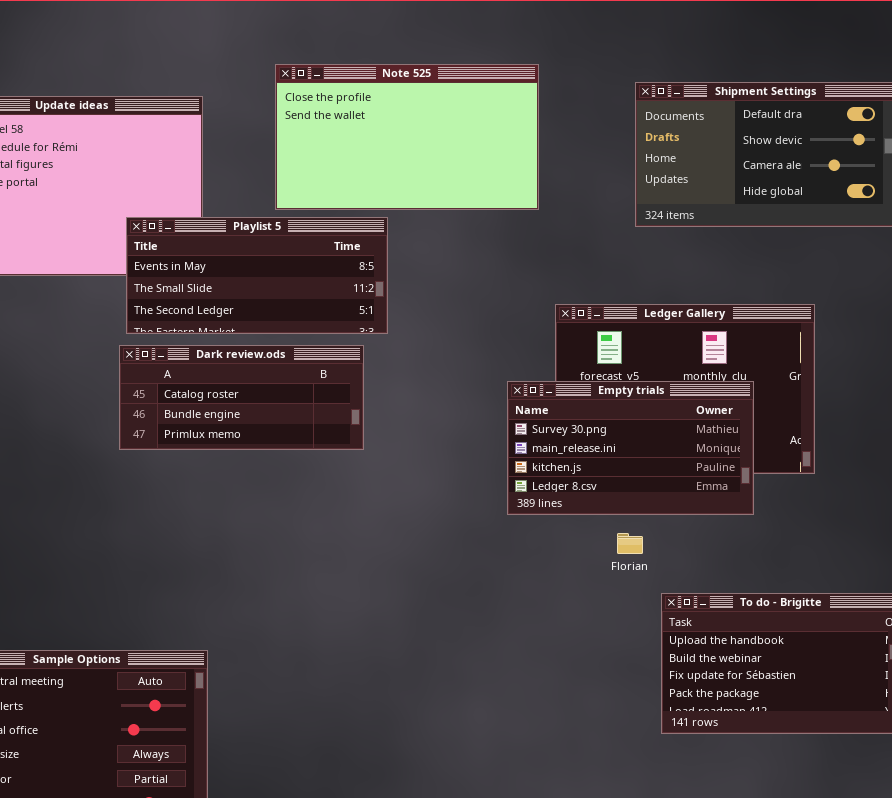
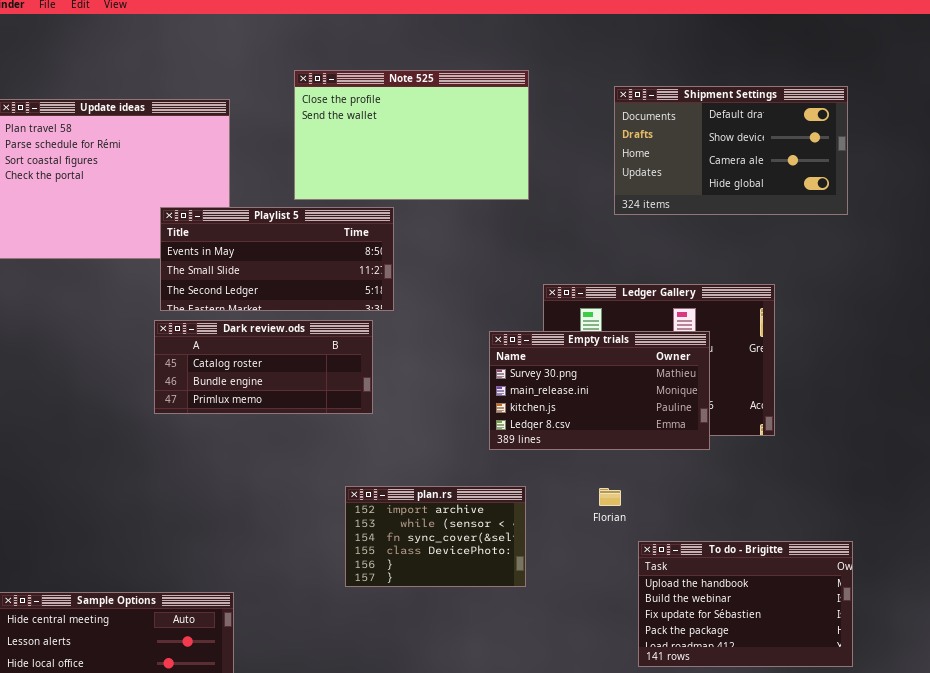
Empty trials: [507,381,754,515] -> [489,331,710,450], moved
plan.rs: none -> [345,486,526,587], opened

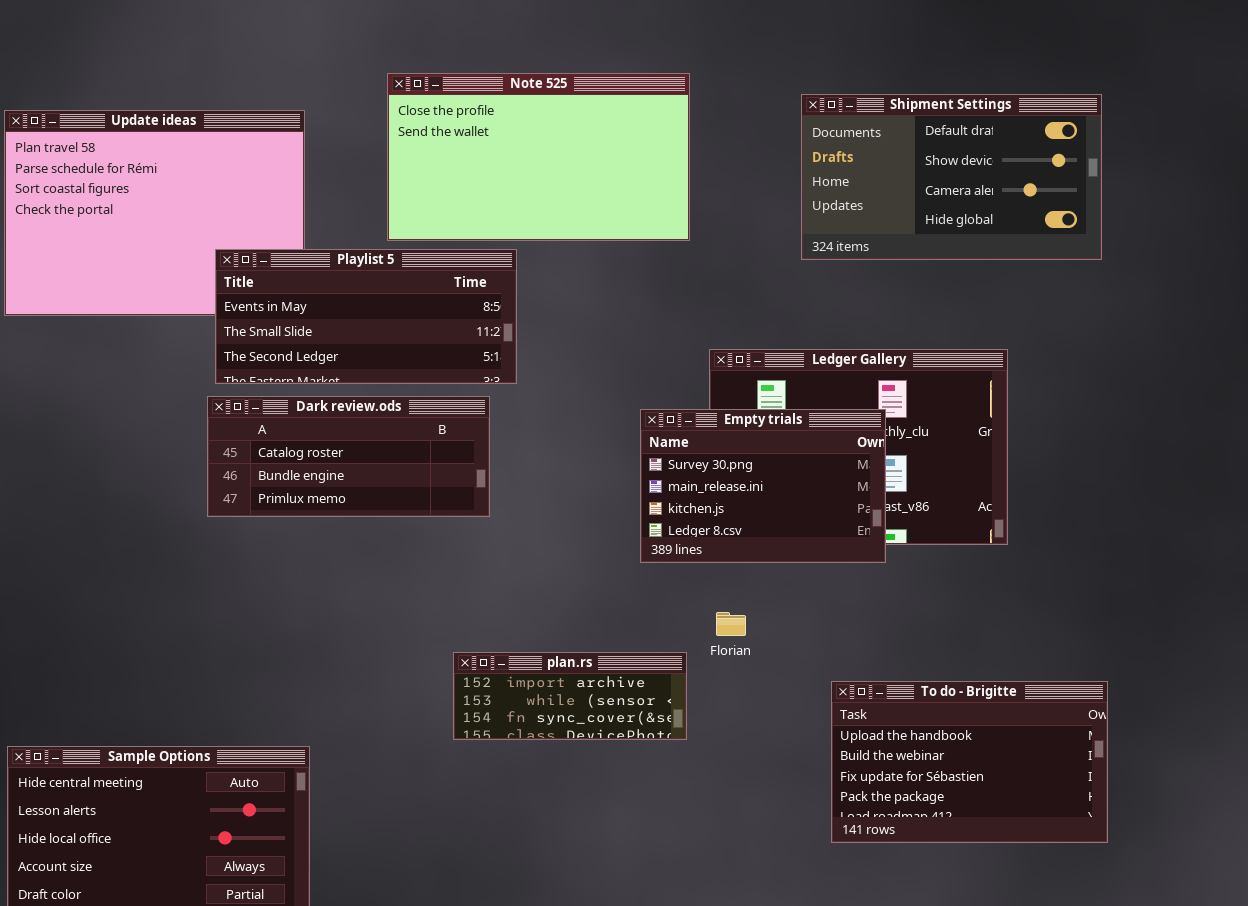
Empty trials: [489,331,710,450] -> [640,409,886,563], resized
plan.rs: [345,486,526,587] -> [453,652,687,740], resized
Florian: [599,488,621,506] -> [716,612,746,636], moved

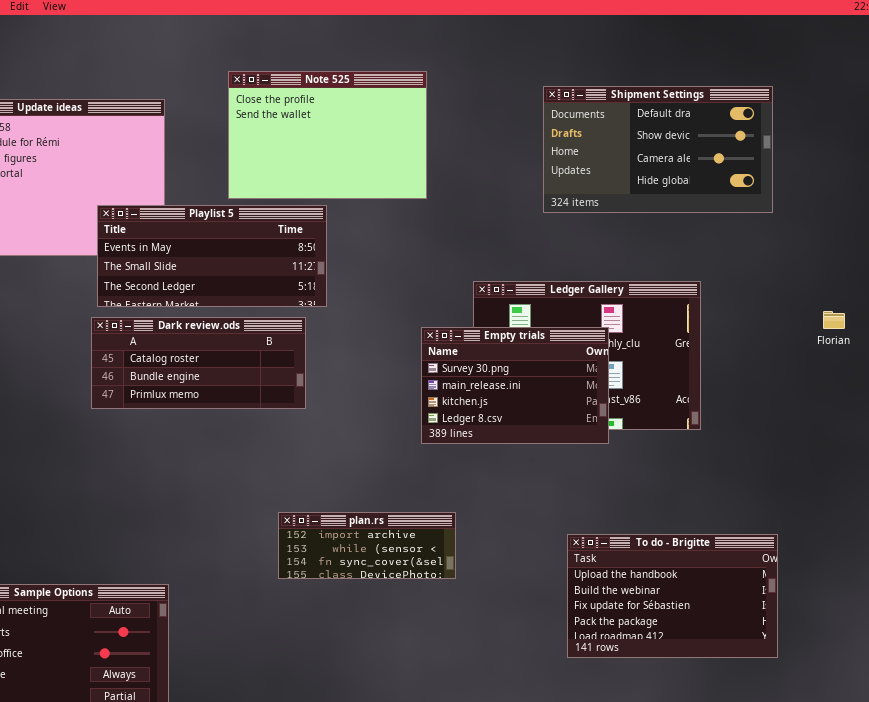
Note 525: [387,73,690,241] -> [228,71,427,199], resized
Florian: [716,612,746,636] -> [823,311,845,329], moved

